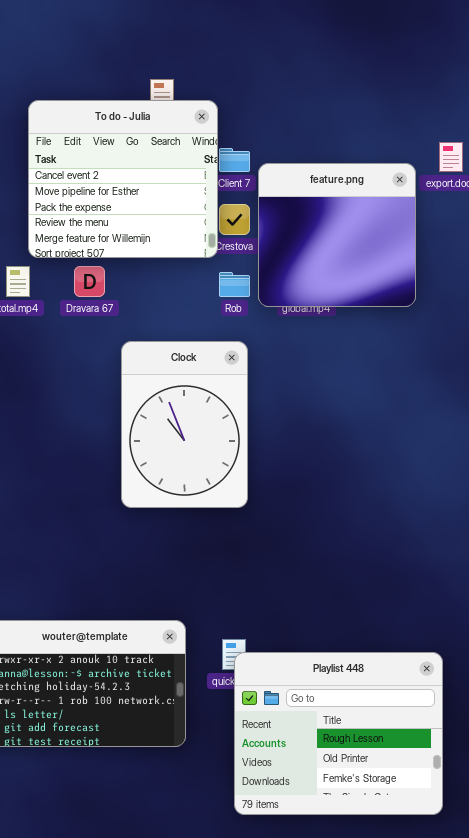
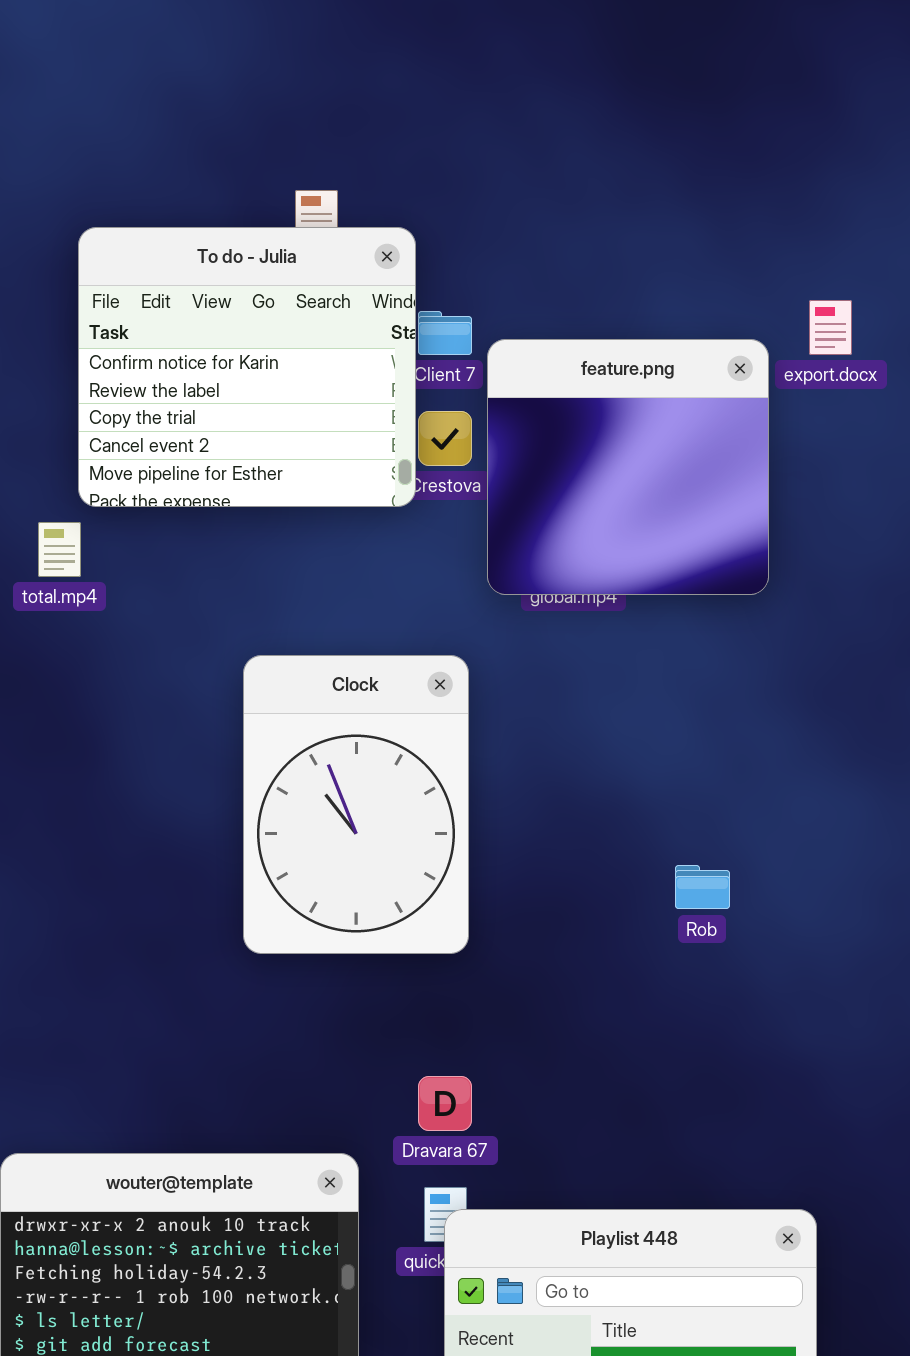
To do - Julia: [28,100,218,258] -> [78,227,416,507], scrolled up 3 rows
Dravara 67: [74,266,105,297] -> [418,1076,472,1131], moved
Rob: [219,272,250,297] -> [675,865,730,909], moved

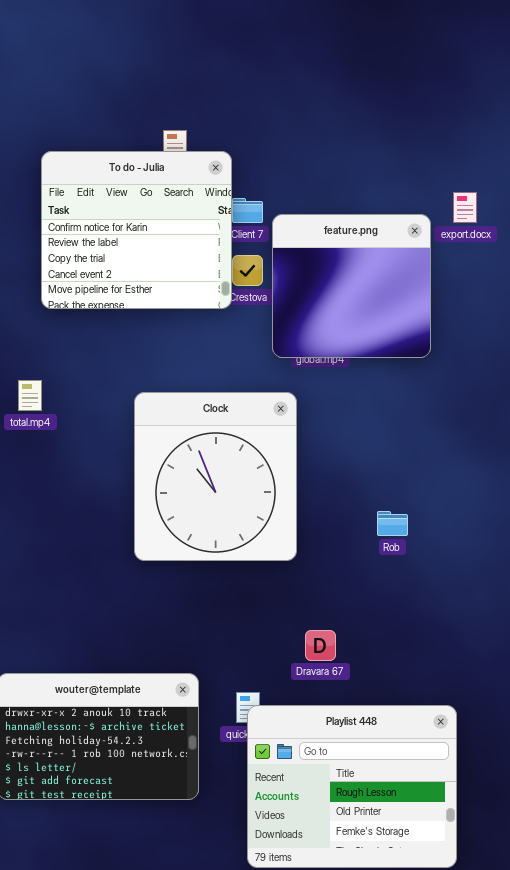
total.mp4: [38,522,81,577] -> [18,380,42,411], moved
Clock: [243,655,469,954] -> [134,392,297,561], resized
Dravara 67: [418,1076,472,1131] -> [305,630,336,661], moved

